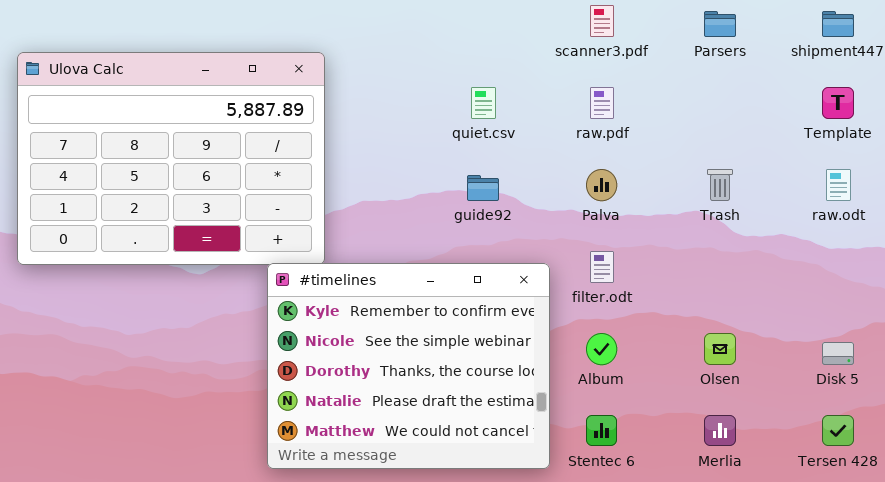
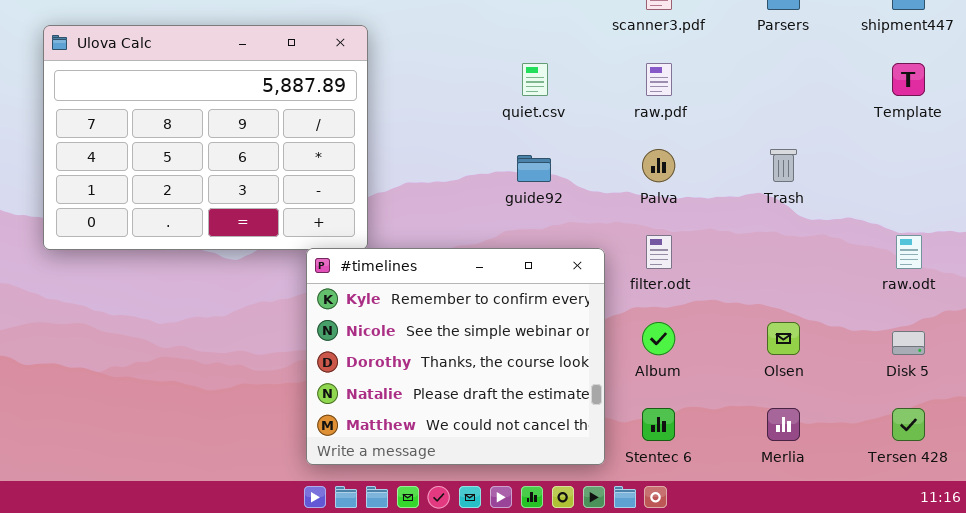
raw.odt: [826,169,851,201] -> [896,235,922,269], moved

